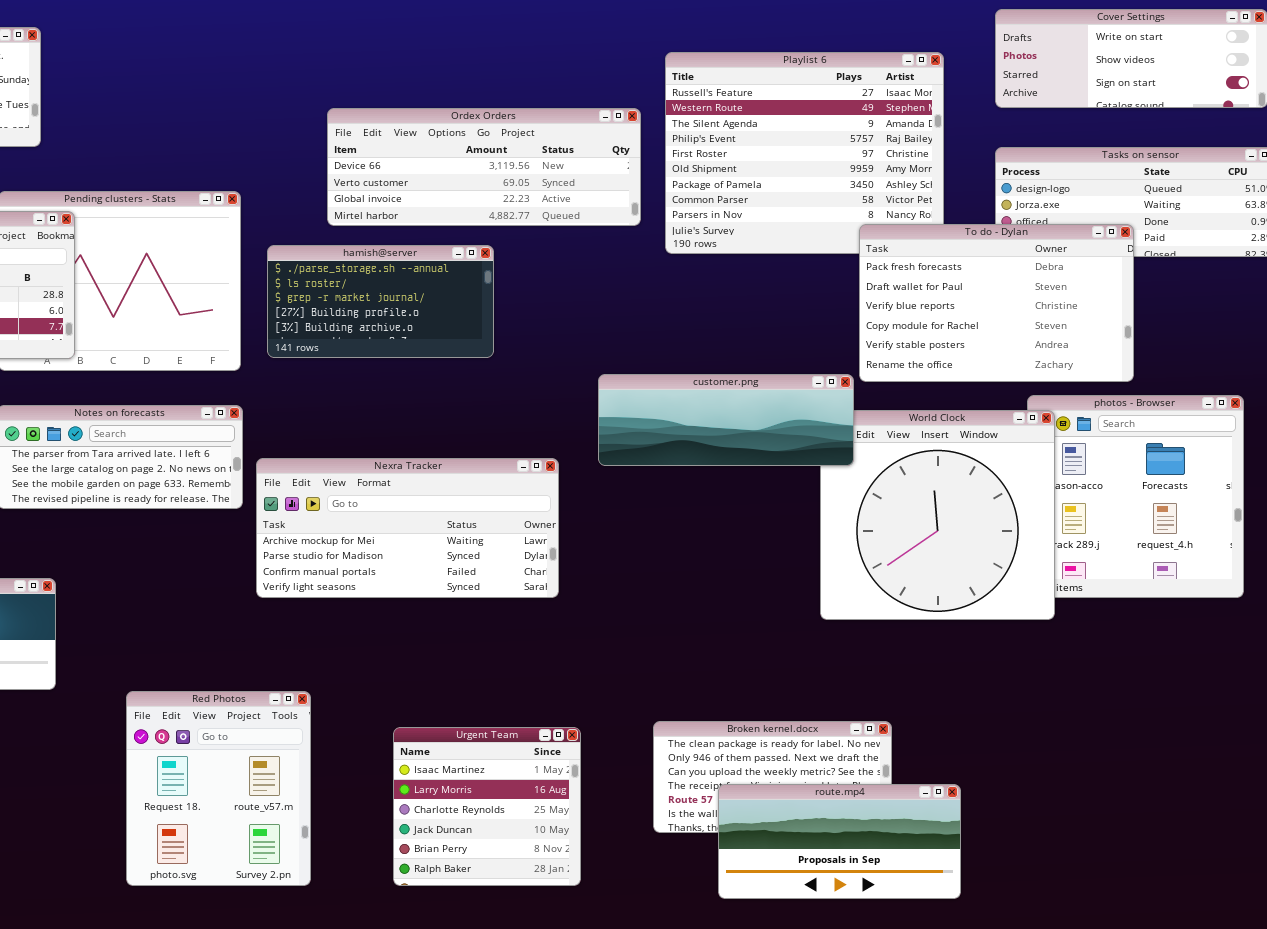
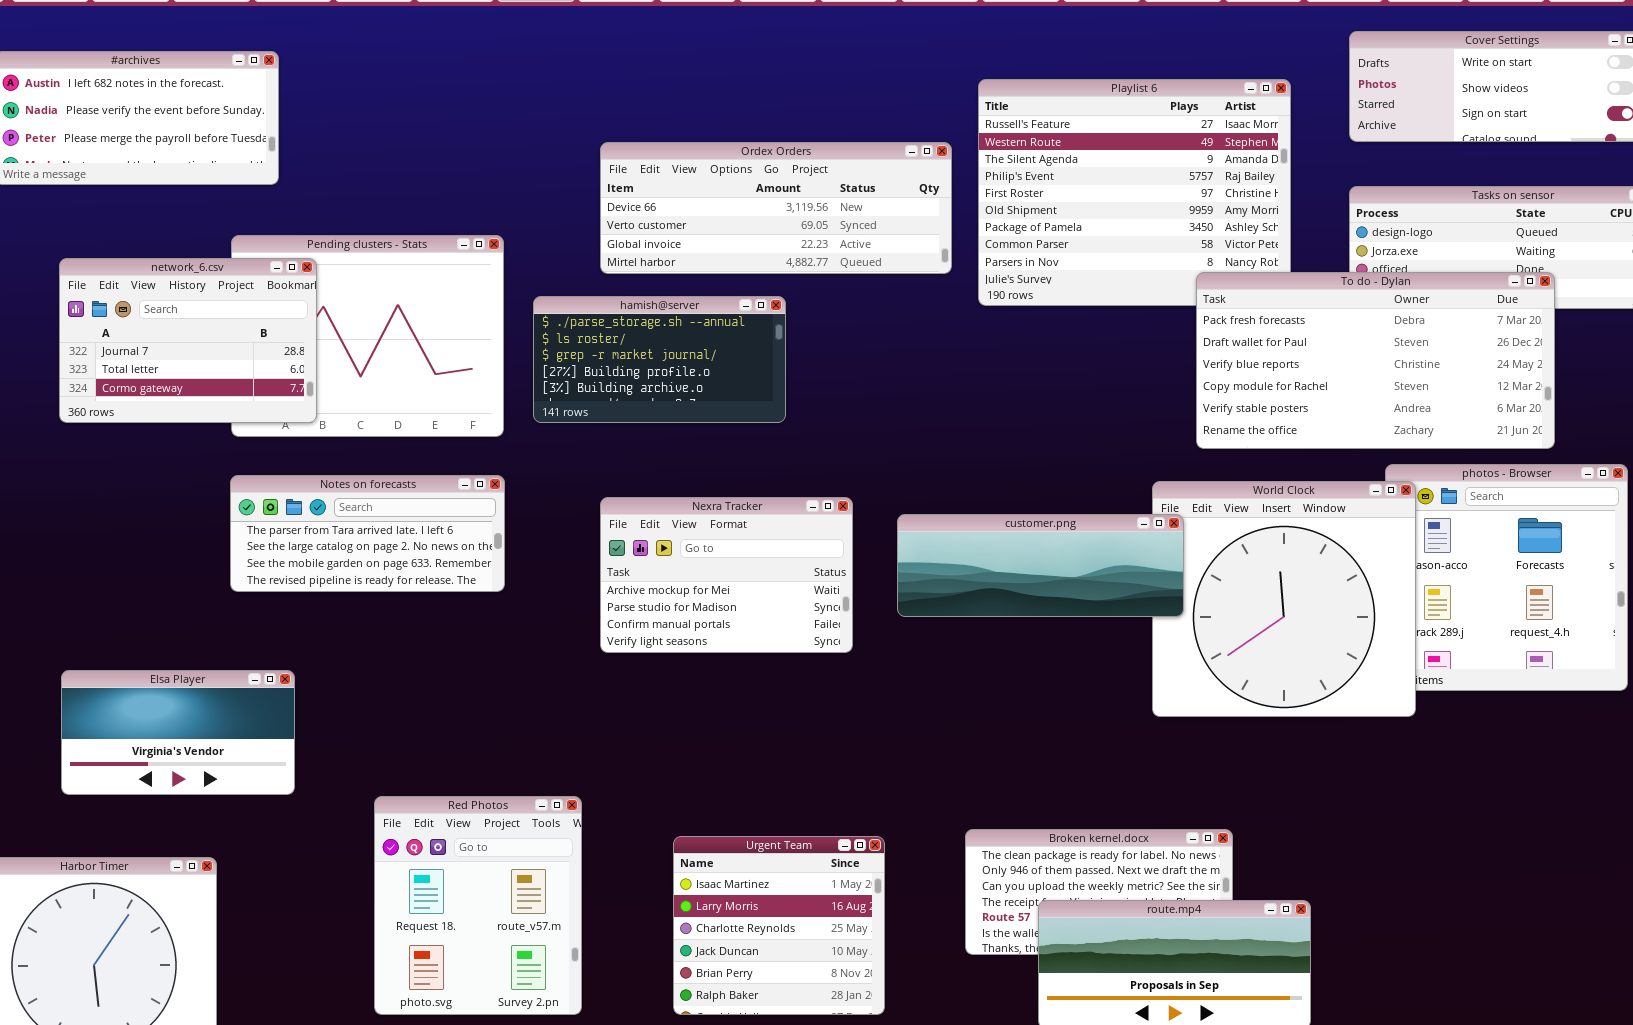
To do - Dylan: [859,224,1134,382] -> [1196,272,1555,449], resized
customer.png: [598,374,854,466] -> [897,514,1184,617], moved
Nexra Tracker: [256,458,559,598] -> [600,497,853,653], moved, resized

